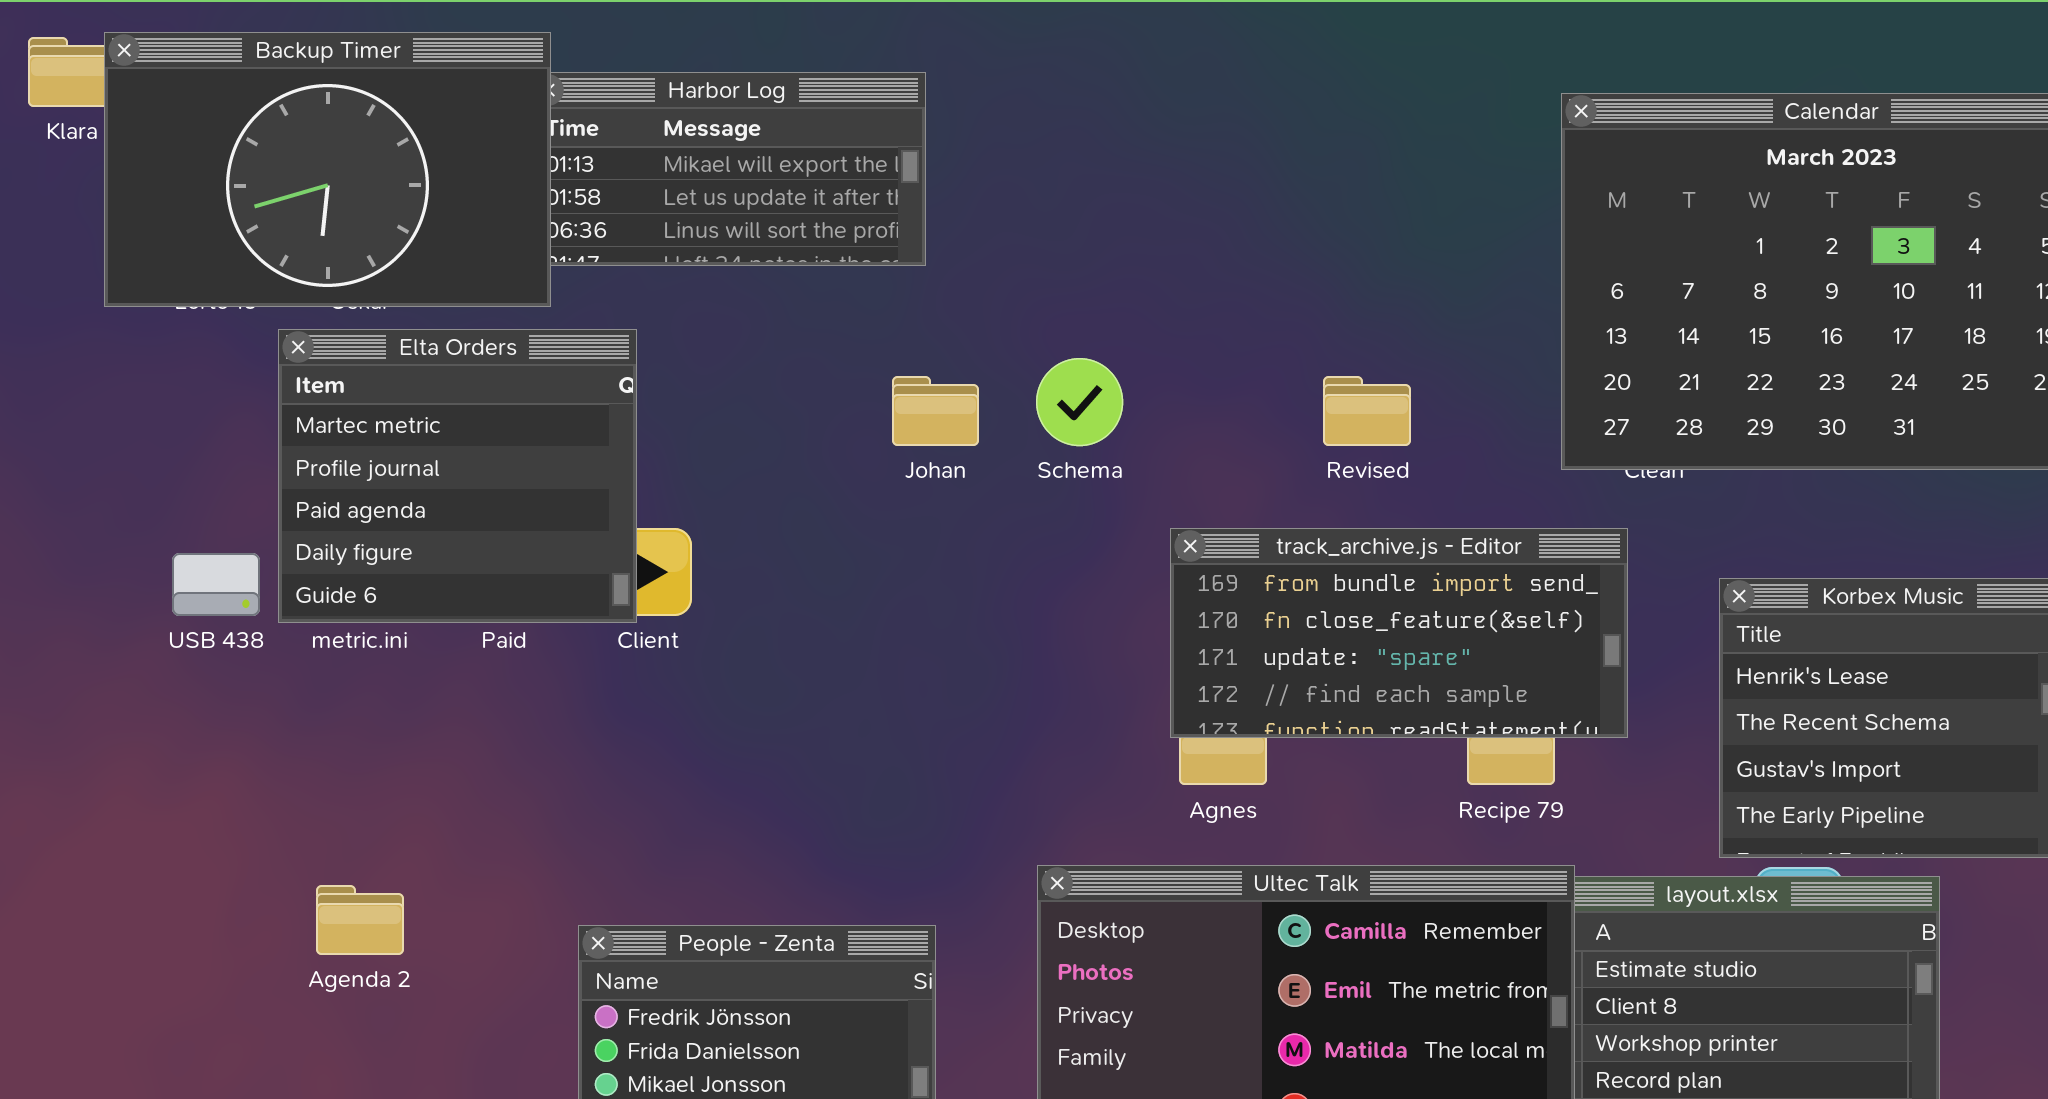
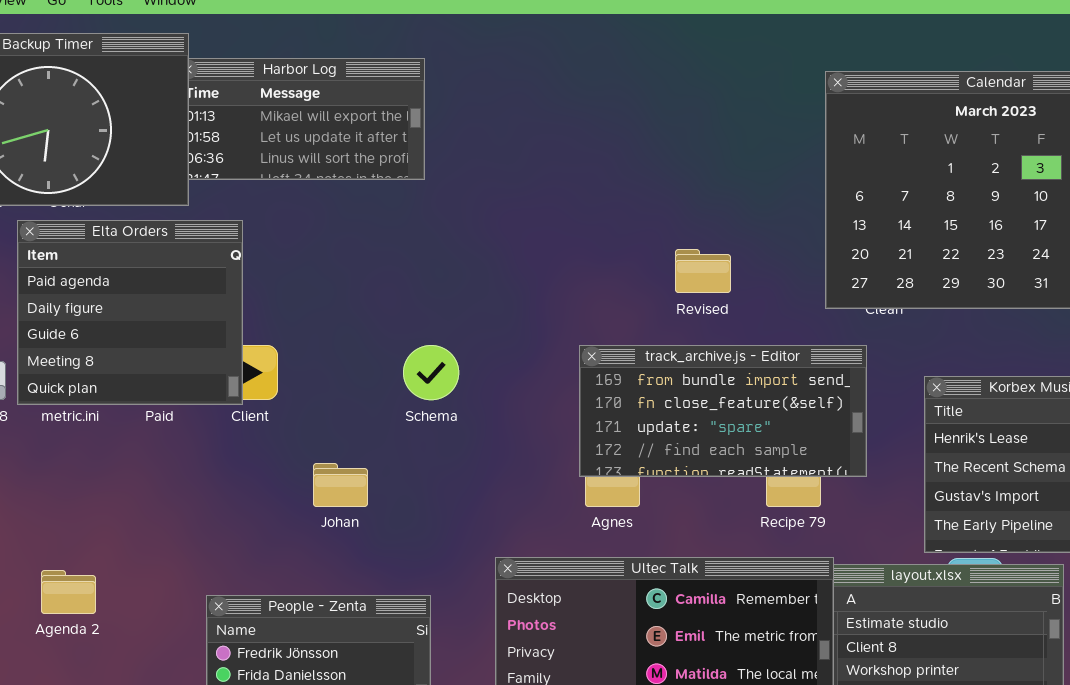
Elta Orders: [278,329,637,623] -> [17,220,243,405], scrolled down 2 rows
Schema: [1036,358,1123,446] -> [403,345,459,400], moved
Johan: [892,376,979,446] -> [313,463,368,507], moved

